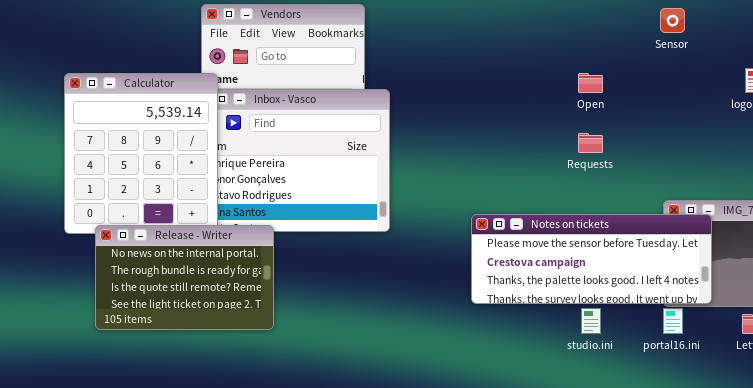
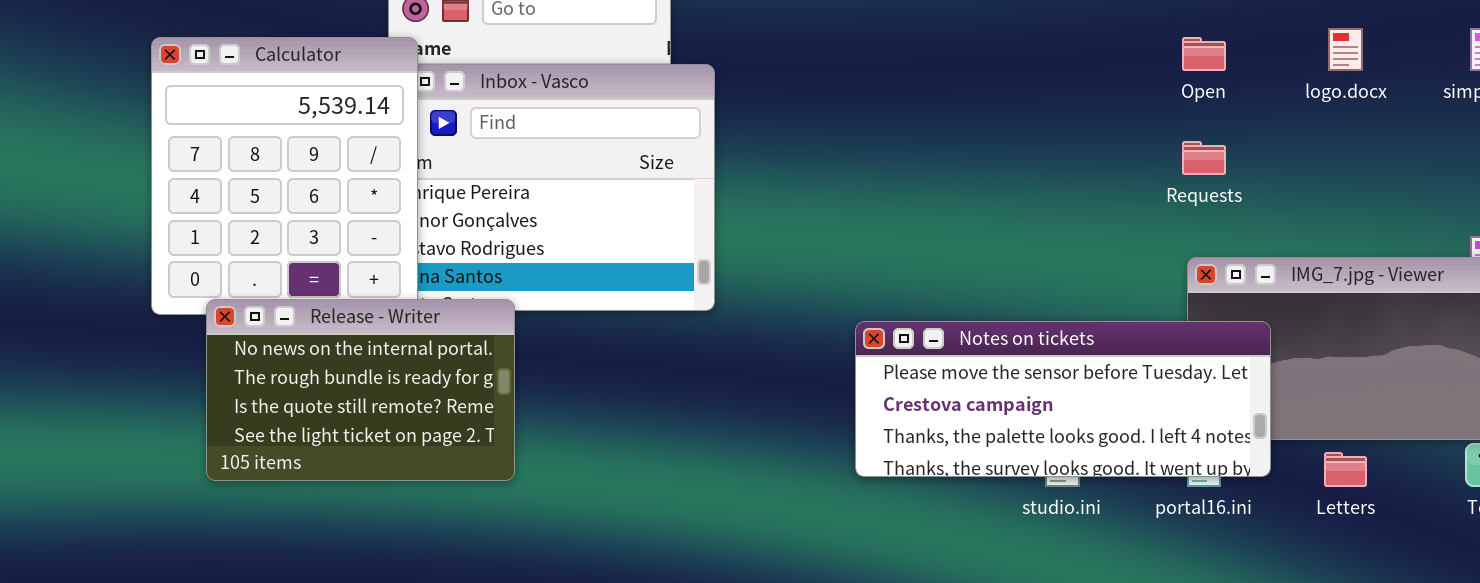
Open: [578,73,603,93] -> [1182,37,1226,71], moved
Requests: [578,133,603,153] -> [1182,141,1226,175], moved
Notes on tickets: [471,214,712,304] -> [855,321,1271,477], moved

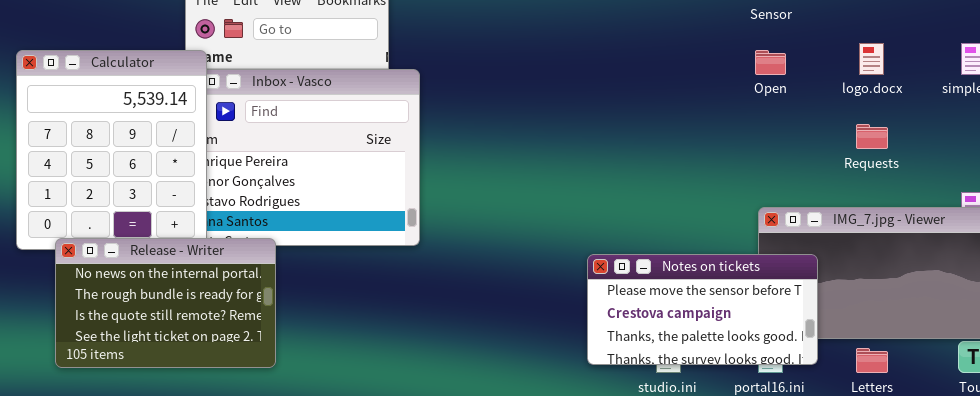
Requests: [1182,141,1226,175] -> [856,124,888,149], moved
Notes on tickets: [855,321,1271,477] -> [587,254,818,365], resized

